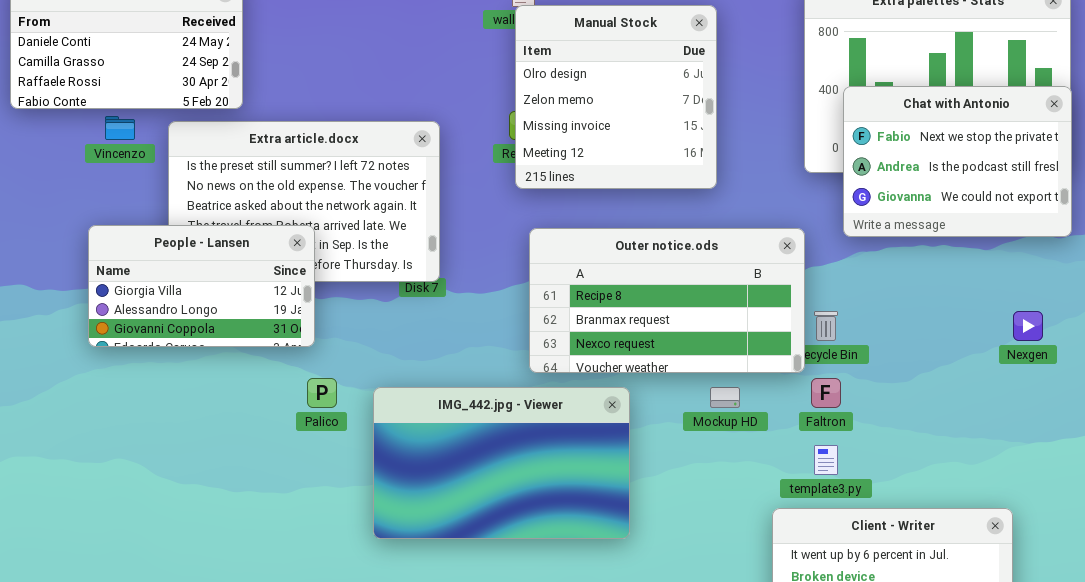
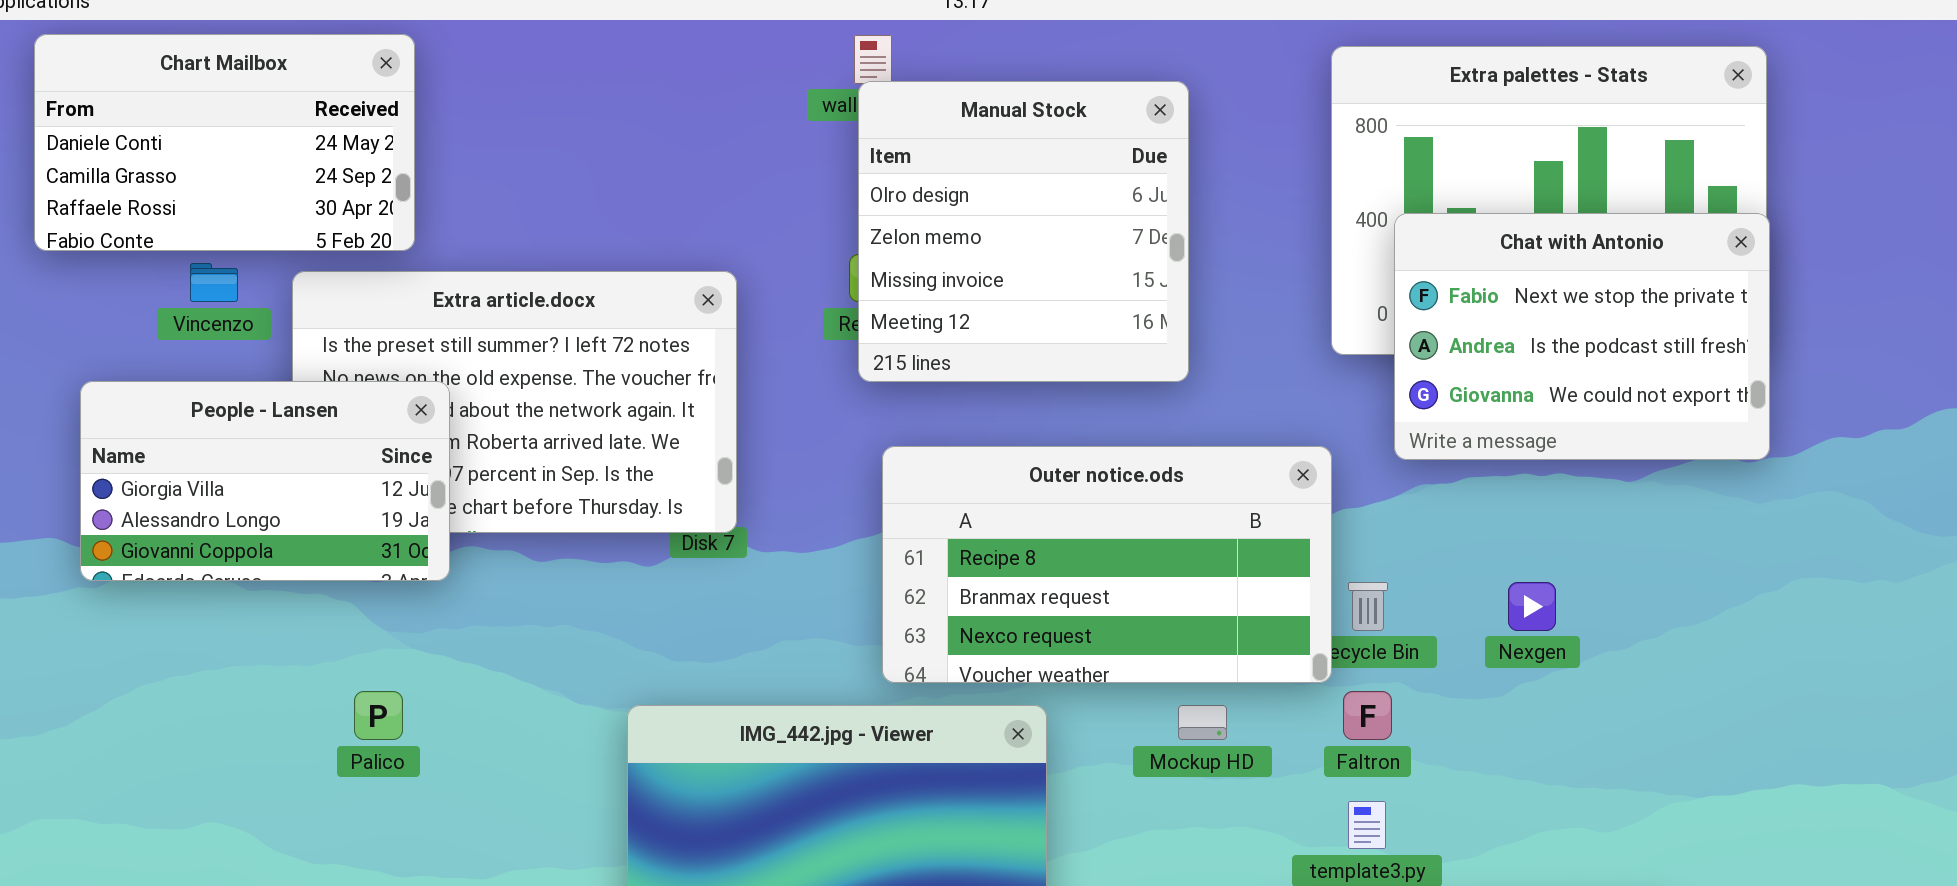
People - Lansen: [88,225,315,347] -> [80,381,450,581], moved
Nexgen: [1013,311,1043,341] -> [1508,582,1556,631], moved
Palico: [307,378,337,408] -> [354,691,403,740], moved

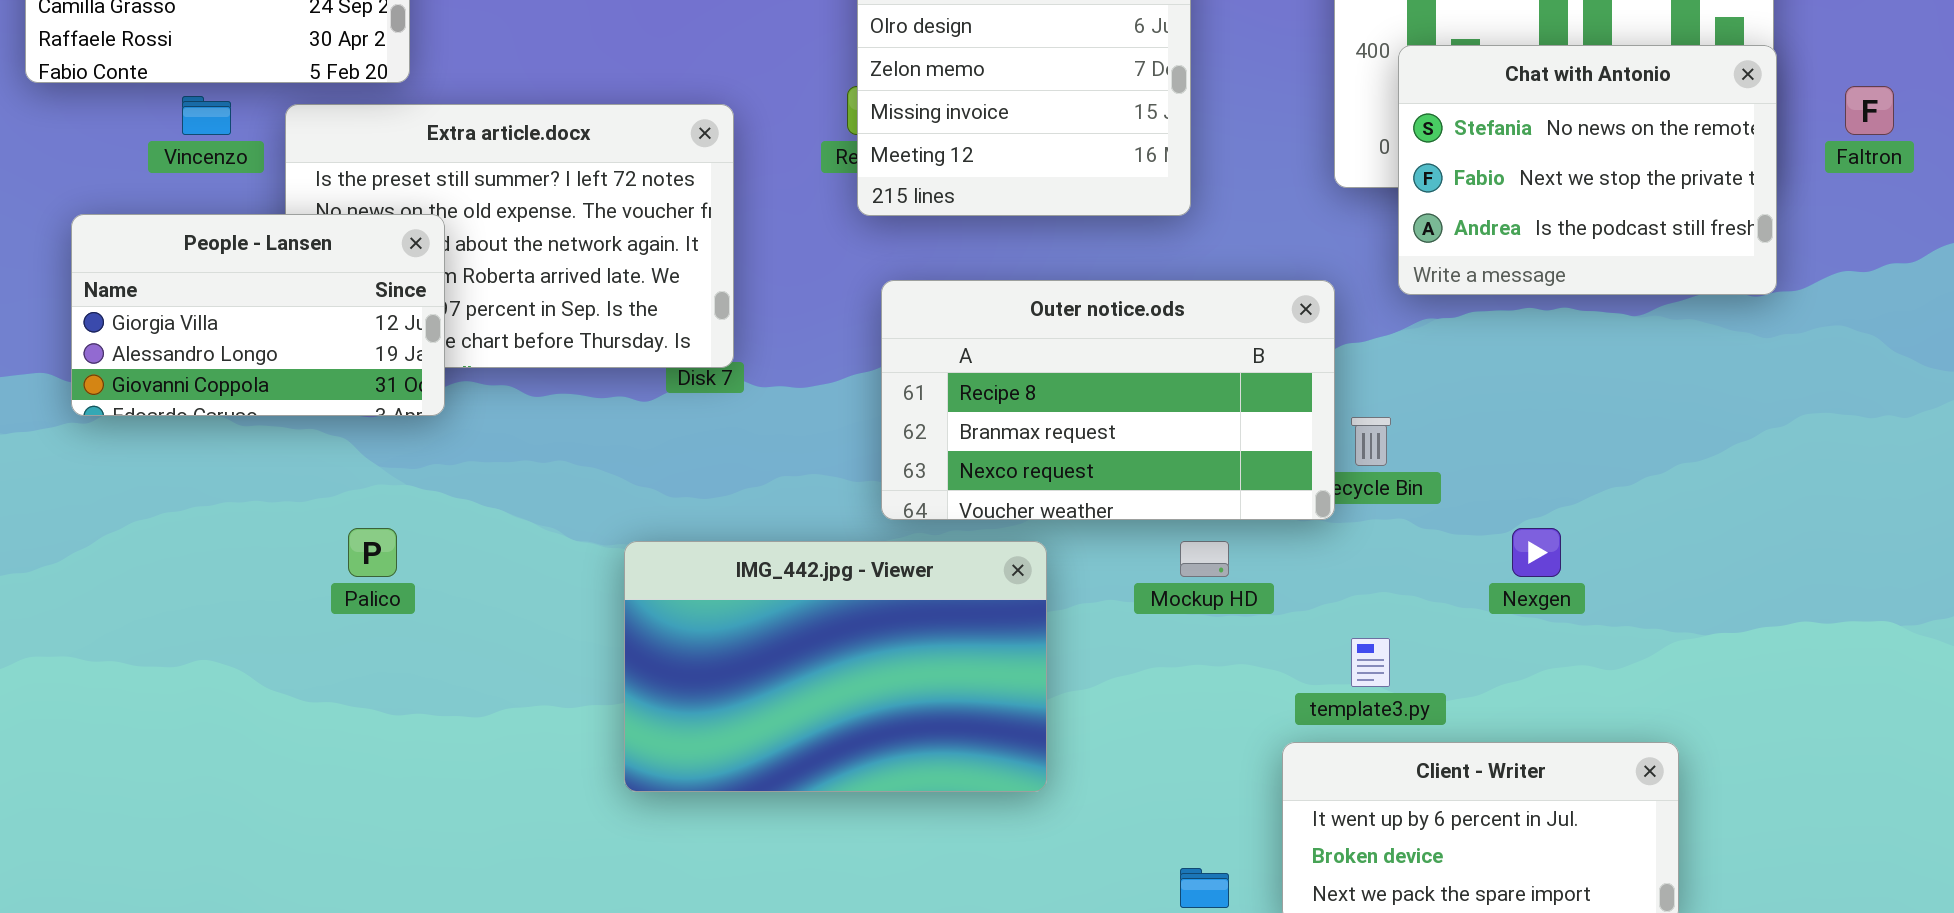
Chat with Antonio: [1394,213,1770,460] -> [1398,45,1777,295], scrolled up 1 row
Nexgen: [1508,582,1556,631] -> [1512,528,1561,577], moved
Faltron: [1343,691,1392,740] -> [1845,86,1894,135], moved

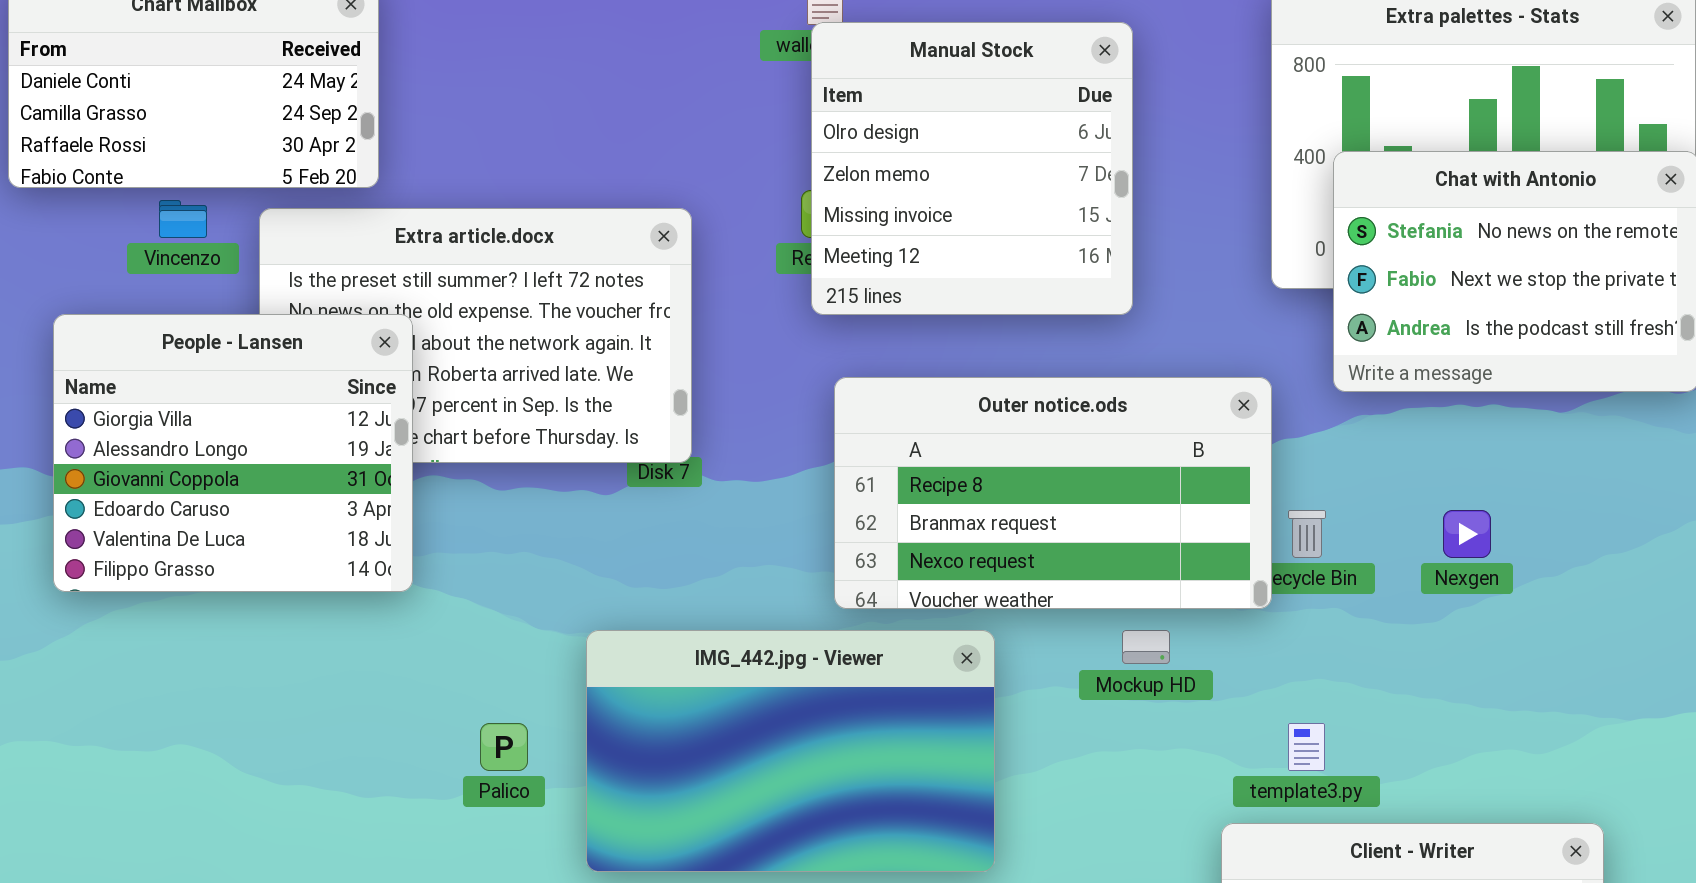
People - Lansen: [71,214,445,416] -> [53,314,413,592], resized
Palico: [348,528,397,577] -> [480,723,528,771], moved
Nexgen: [1512,528,1561,577] -> [1443,510,1491,558], moved

